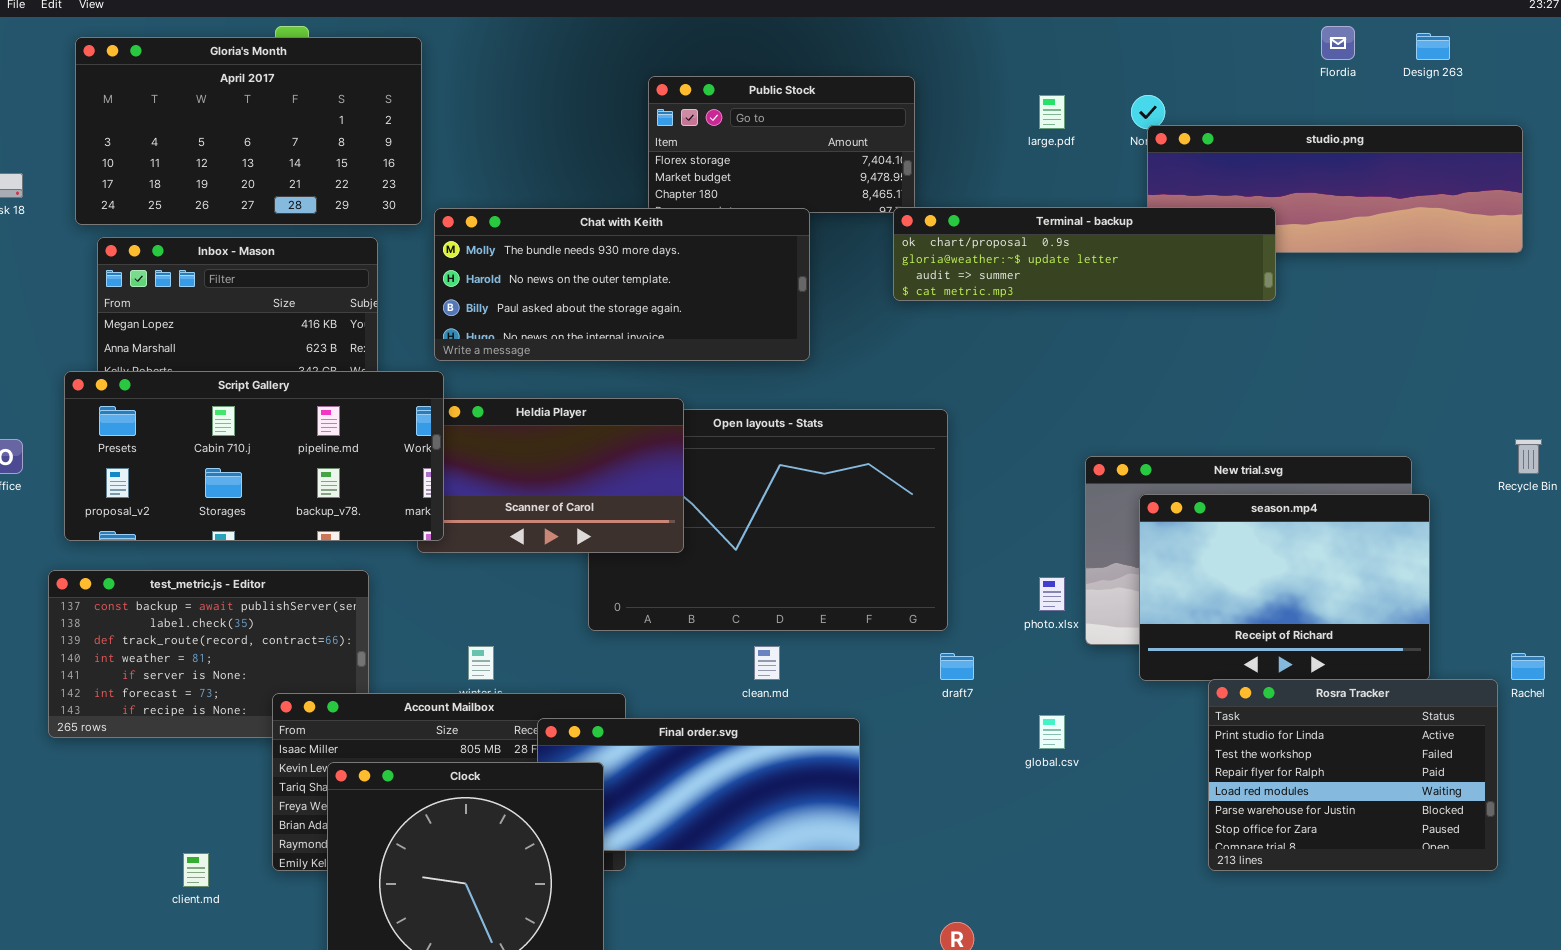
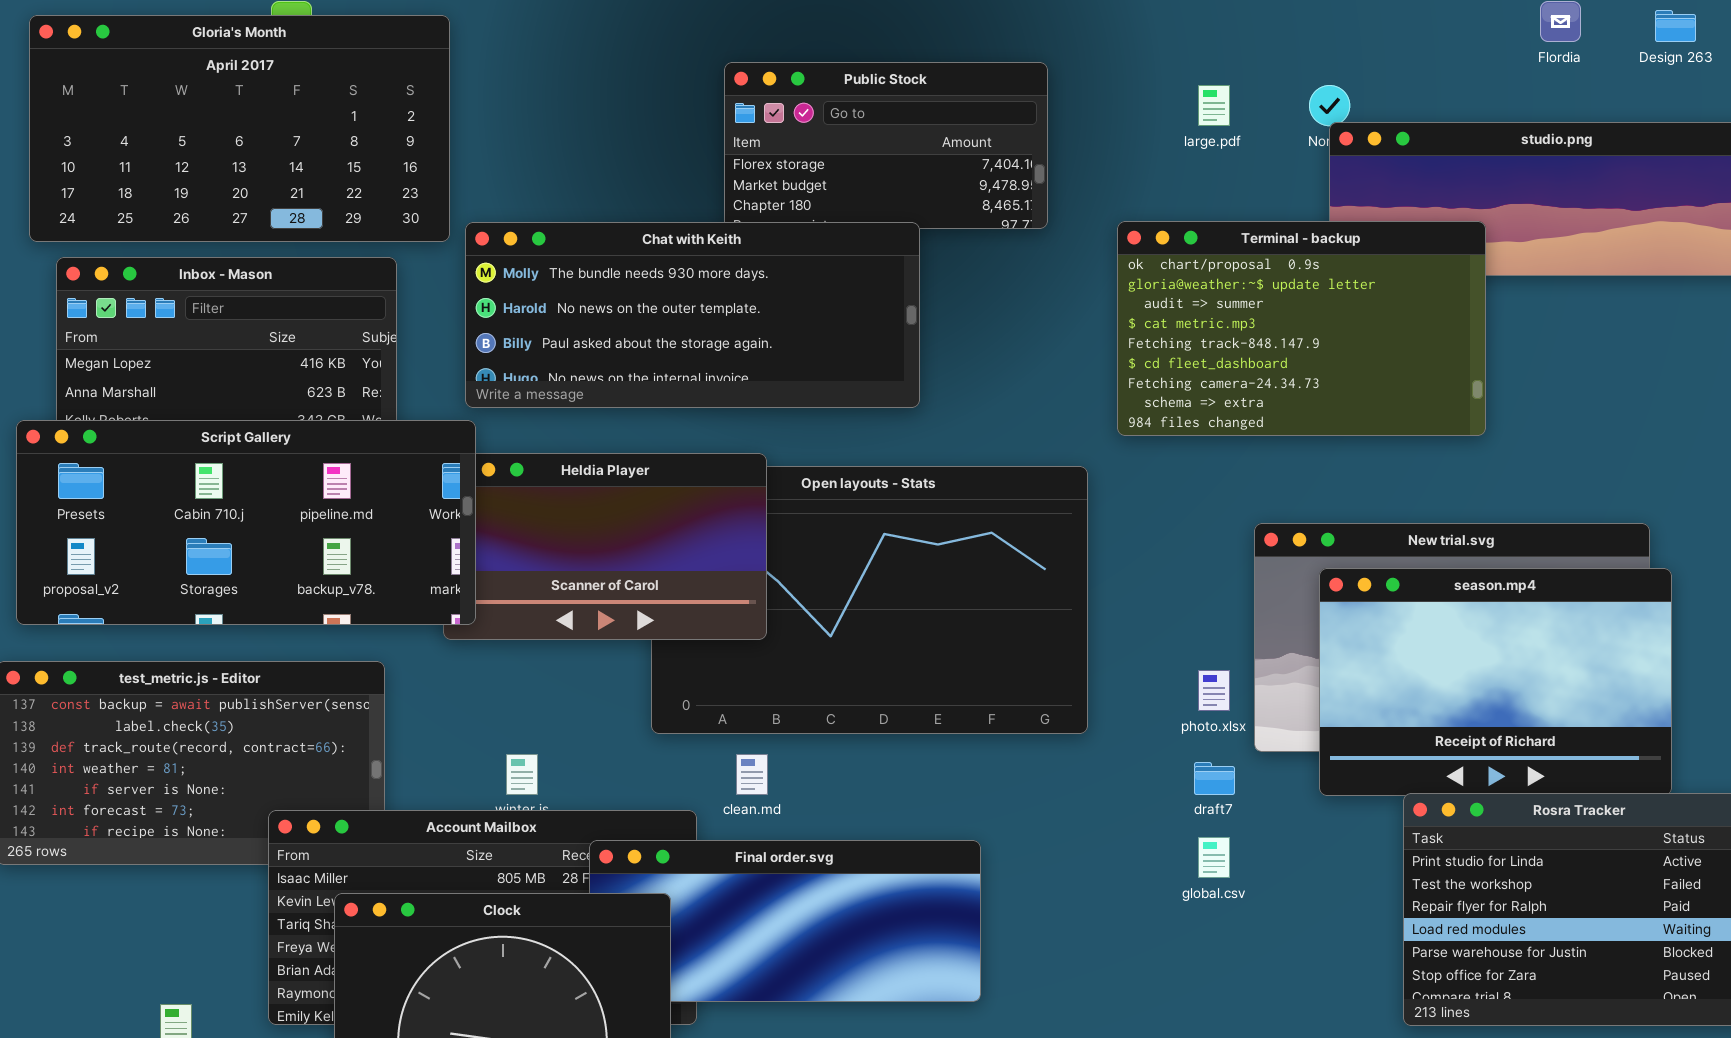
Terminal - backup: [893,207,1276,301] -> [1117,221,1486,436], resized
clean.md: [754,646,780,680] -> [736,754,768,795], moved
draft7: [940,653,974,680] -> [1194,762,1235,795], moved

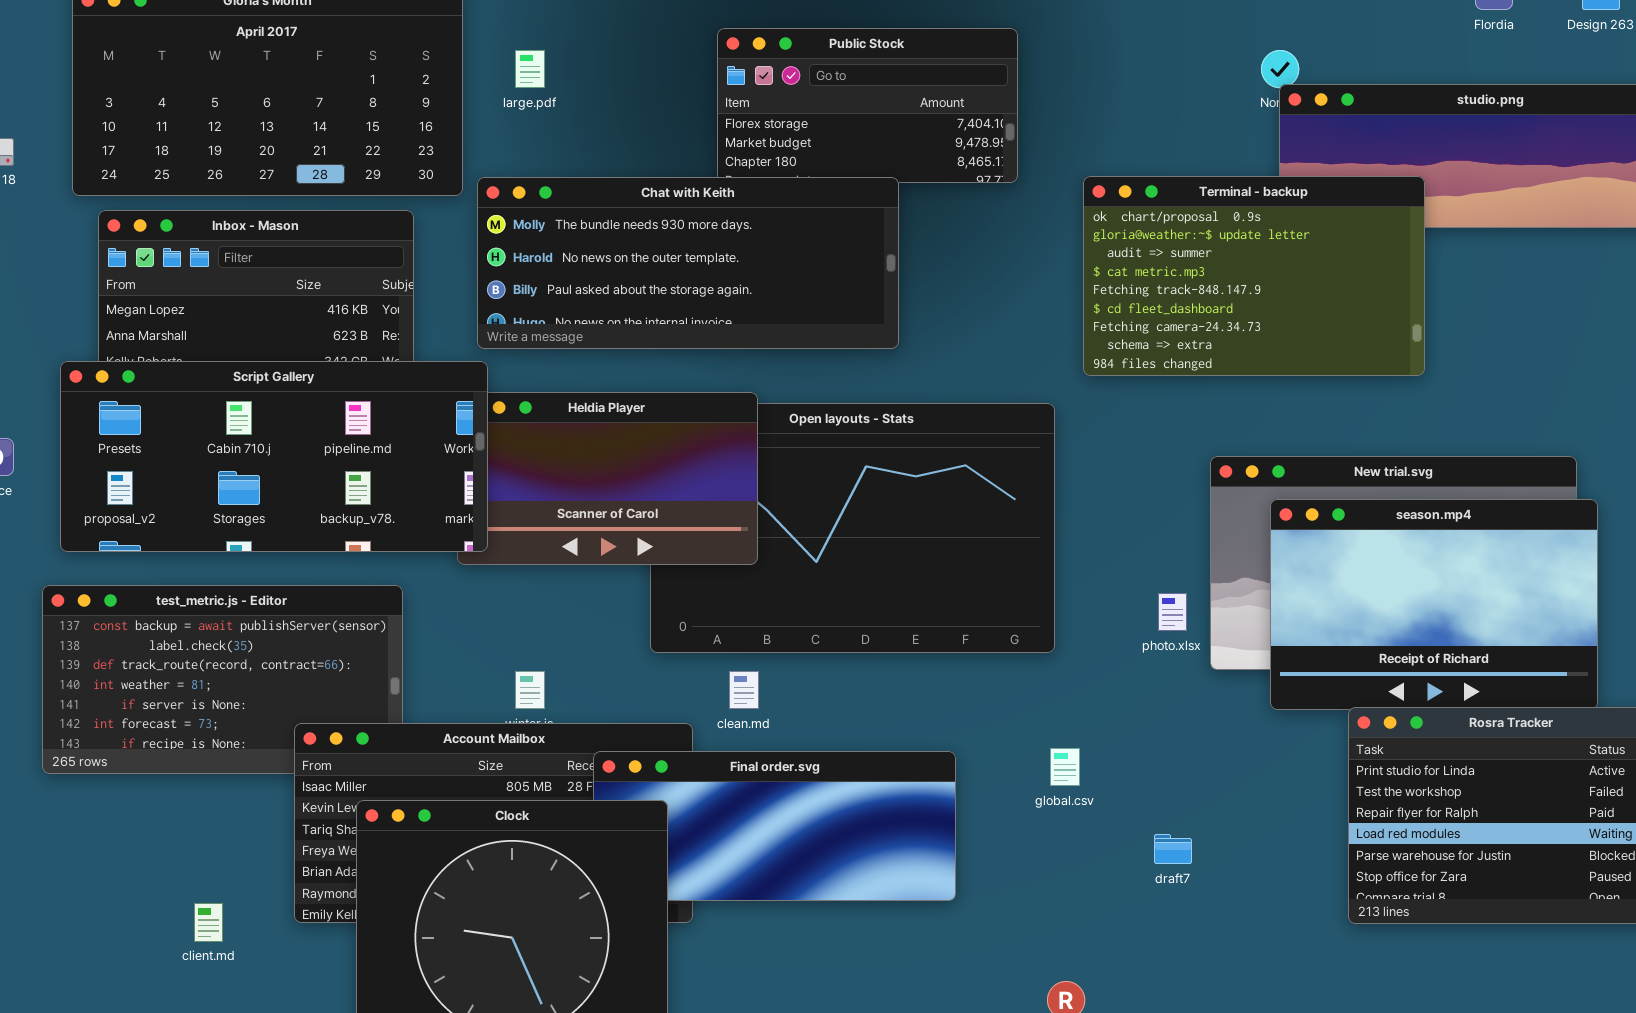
large.pdf: [1198,85,1230,126] -> [515,50,545,88], moved
draft7: [1194,762,1235,795] -> [1154,834,1192,864], moved
global.csv: [1198,837,1230,878] -> [1050,748,1080,786], moved

